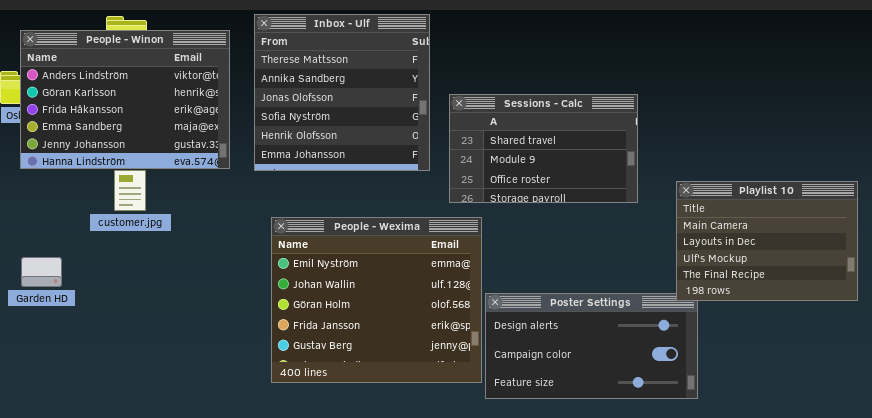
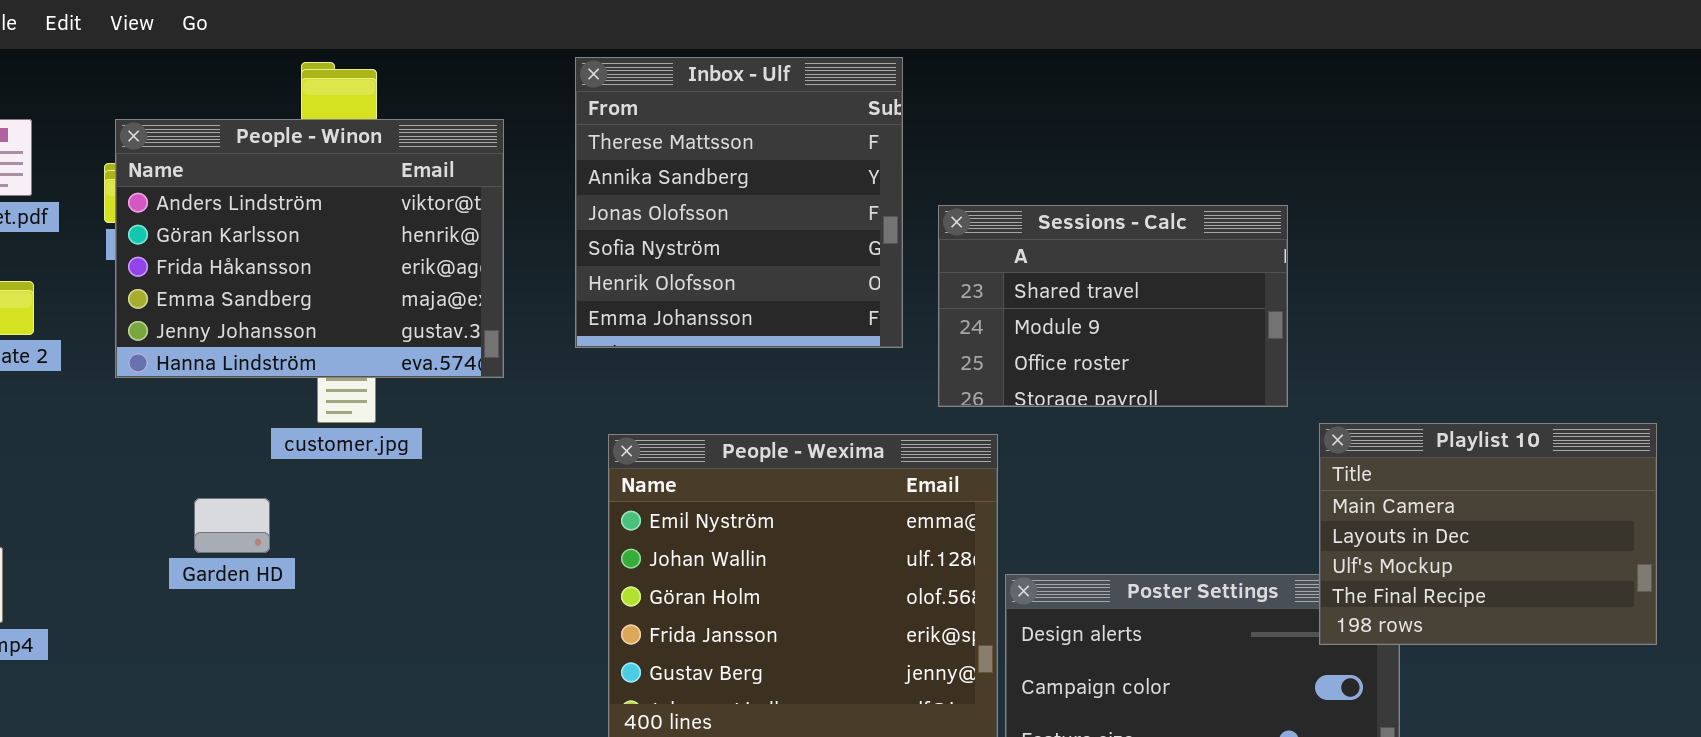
People - Winon: [20,30,230,169] -> [115,119,504,378], moved
Playlist 10: [676,181,858,301] -> [1319,423,1657,645], moved
Garden HD: [21,257,62,287] -> [194,498,270,553], moved

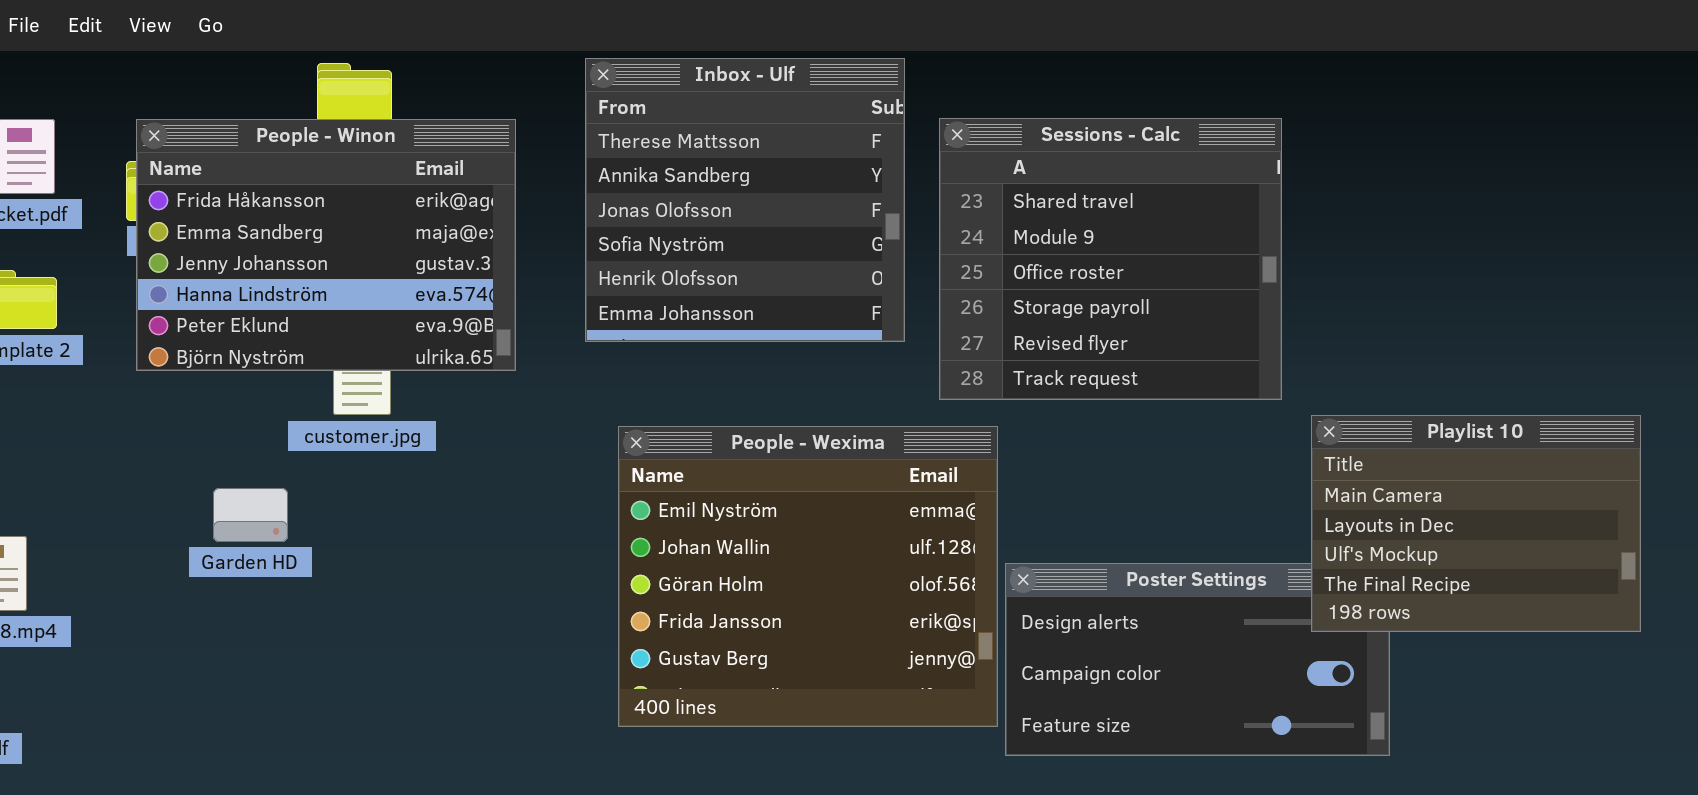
People - Winon: [115,119,504,378] -> [136,119,516,371], scrolled down 2 rows
Sessions - Calc: [938,205,1288,407] -> [939,118,1282,400], resized

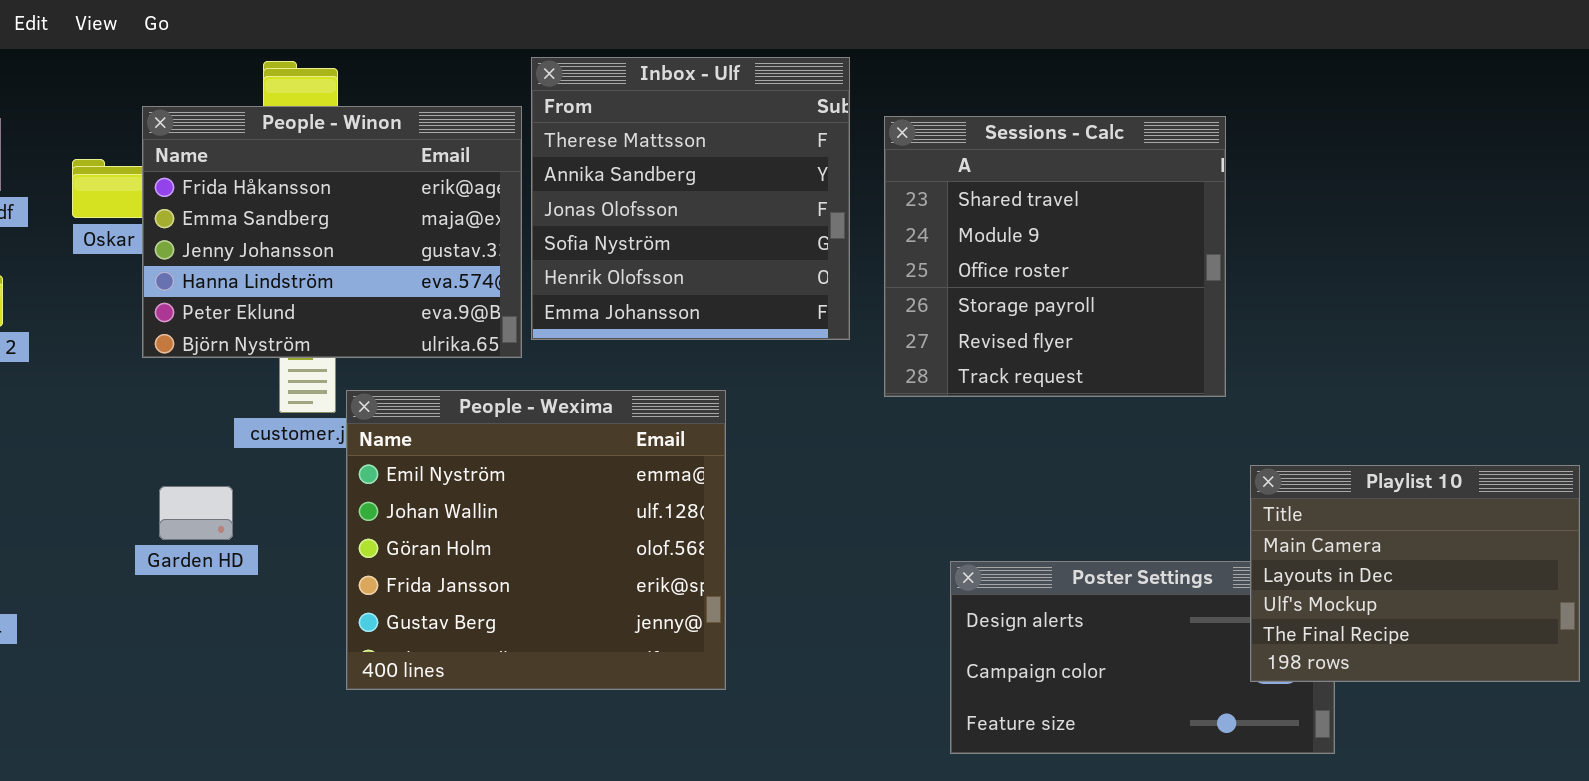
People - Winon: [136,119,516,371] -> [142,106,522,358], moved
Playlist 10: [1311,415,1641,632] -> [1250,465,1580,682], moved
People - Wexima: [618,426,998,727] -> [346,390,726,690], moved

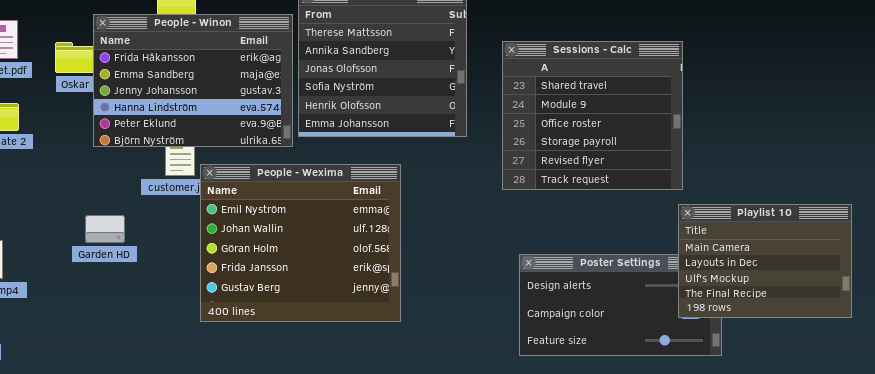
Sessions - Calc: [884,116,1226,397] -> [502,41,683,190], moved
Garden HD: [159,486,233,540] -> [85,215,125,243], moved

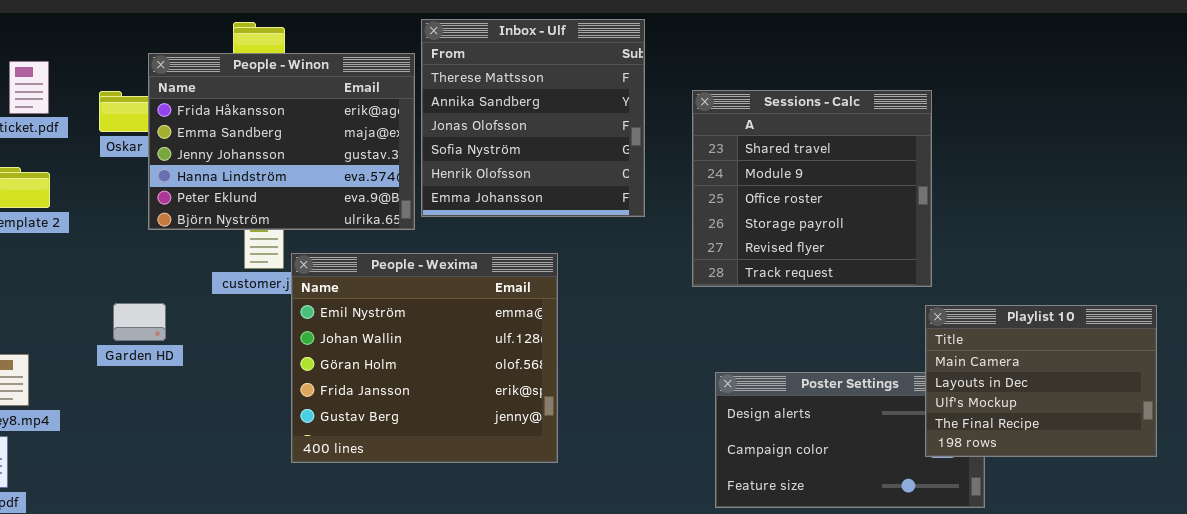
Garden HD: [85,215,125,243] -> [113,303,166,341], moved

